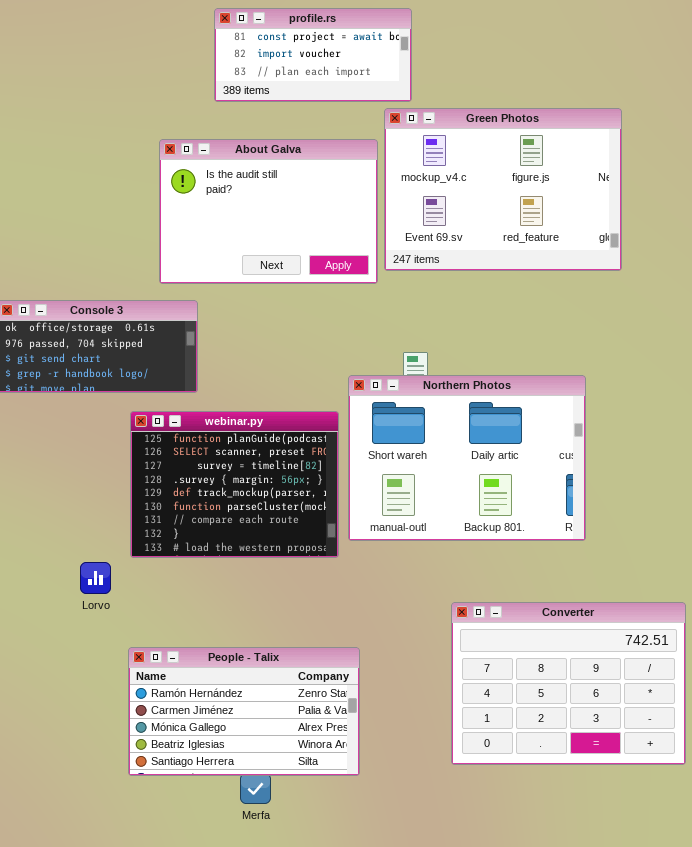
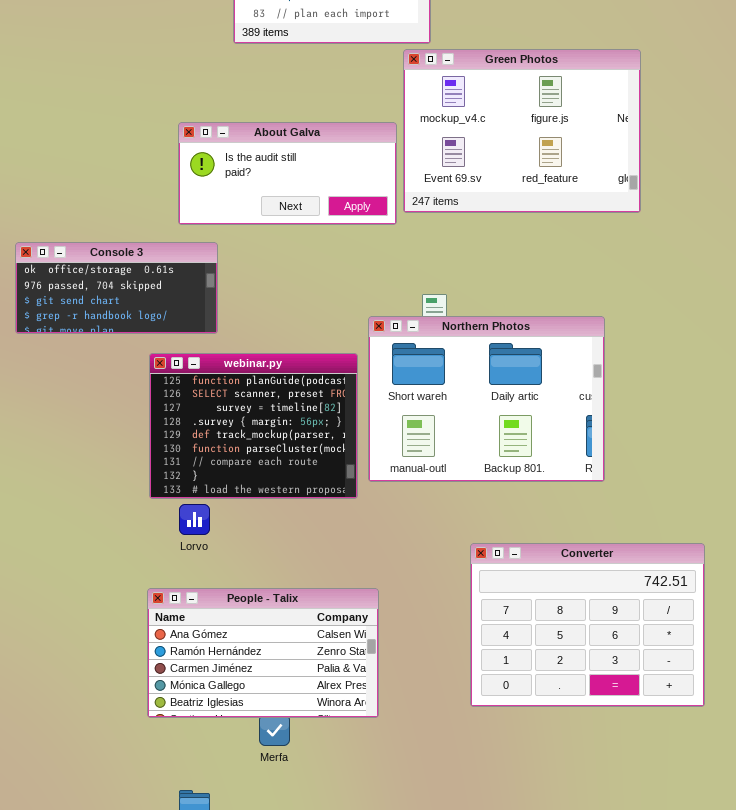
About Galva: [159,139,378,284] -> [178,122,397,225], resized
Lorvo: [80,562,111,594] -> [179,504,210,535], moved
People - Talix: [128,647,360,776] -> [147,588,379,718], scrolled up 1 row

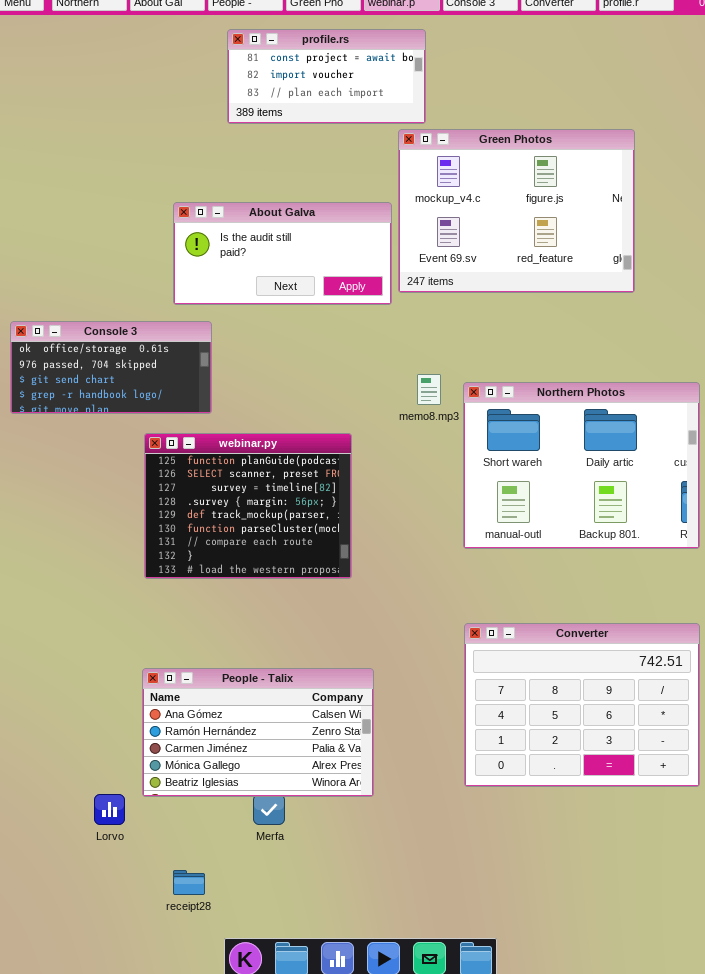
Northern Photos: [368,316,605,482] -> [463,382,700,549], moved
Lorvo: [179,504,210,535] -> [94,794,125,825], moved

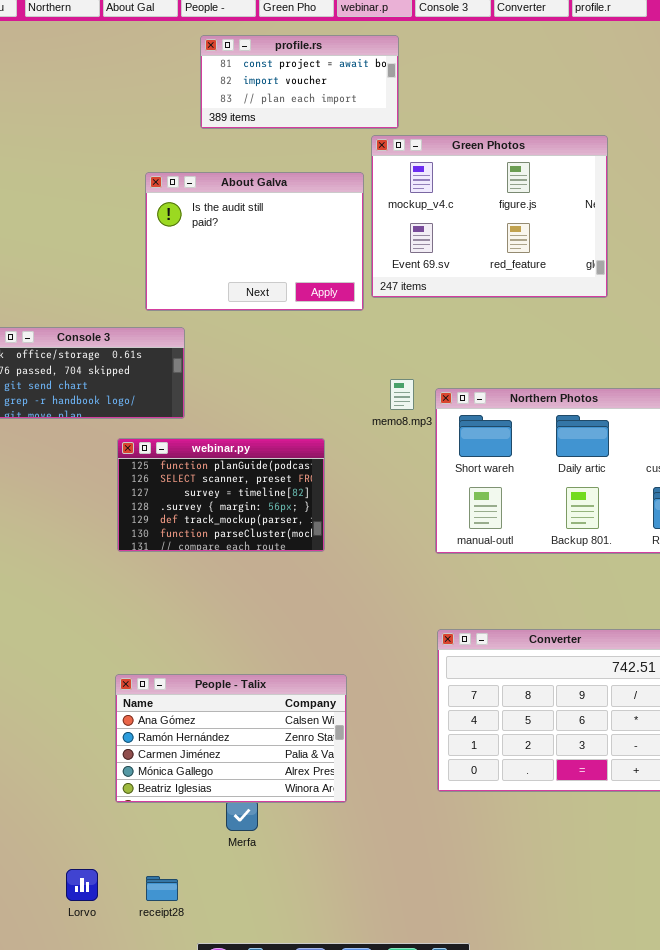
About Galva: [173,202,392,305] -> [145,172,364,311], resized
webinar.py: [144,433,352,579] -> [117,438,325,552], resized
Lorvo: [94,794,125,825] -> [66,869,98,901], moved

